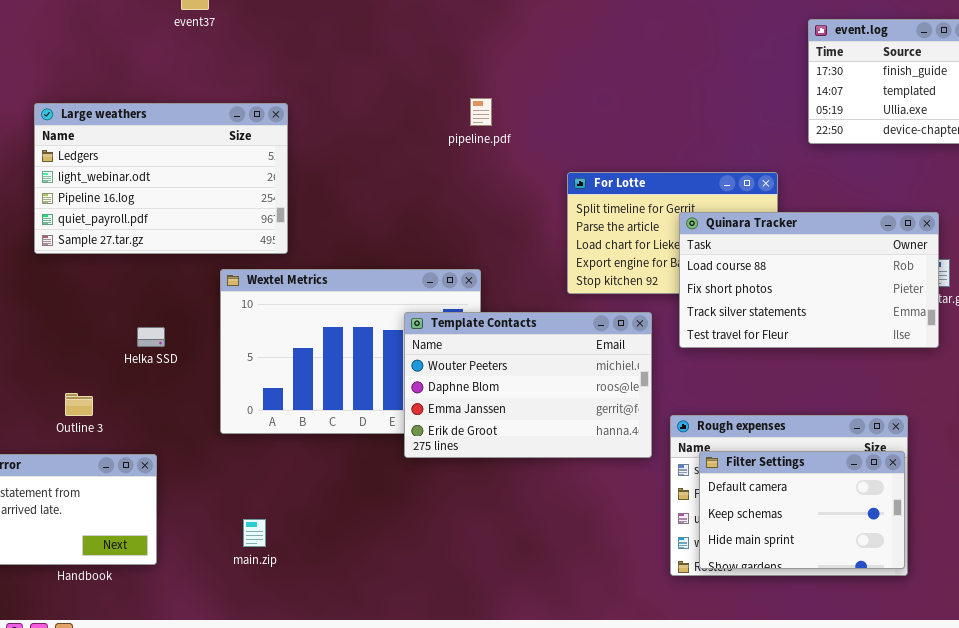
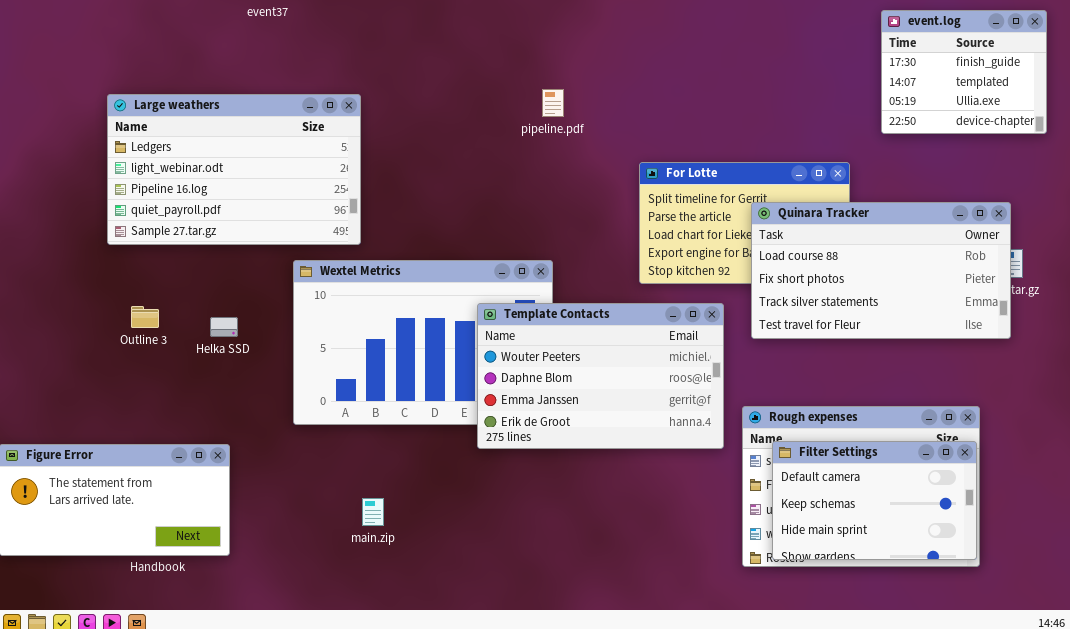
Outline 3: [65,393,93,416] -> [131,306,159,328], moved
main.zip: [243,519,266,547] -> [362,498,384,526], moved

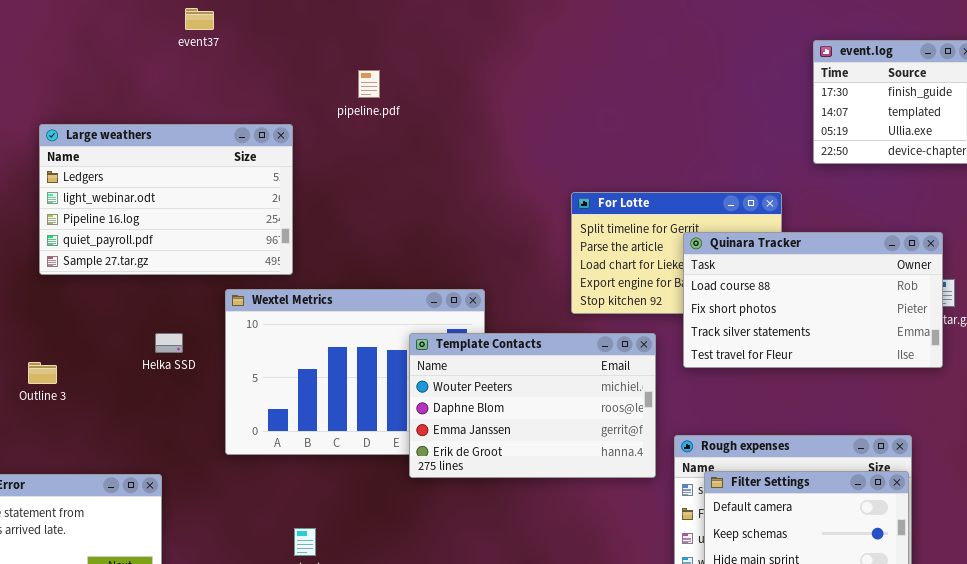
pipeline.pdf: [542,89,564,117] -> [358,70,380,98], moved
Outline 3: [131,306,159,328] -> [28,362,57,384], moved
Helka SSD: [210,317,238,337] -> [155,333,183,353], moved

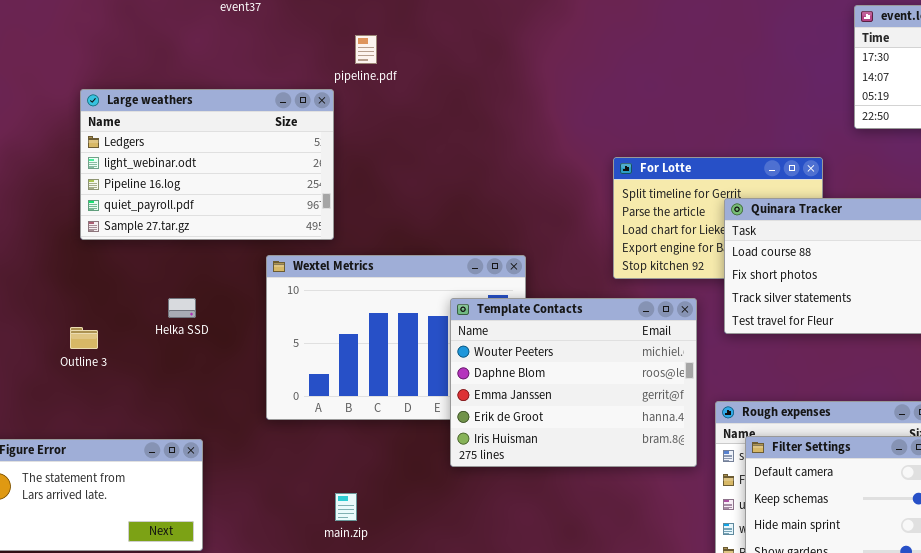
pipeline.pdf: [358,70,380,98] -> [355,35,377,64], moved
Helka SSD: [155,333,183,353] -> [168,298,196,318], moved
Template Contacts: [409,333,656,478] -> [450,298,697,467], resized

